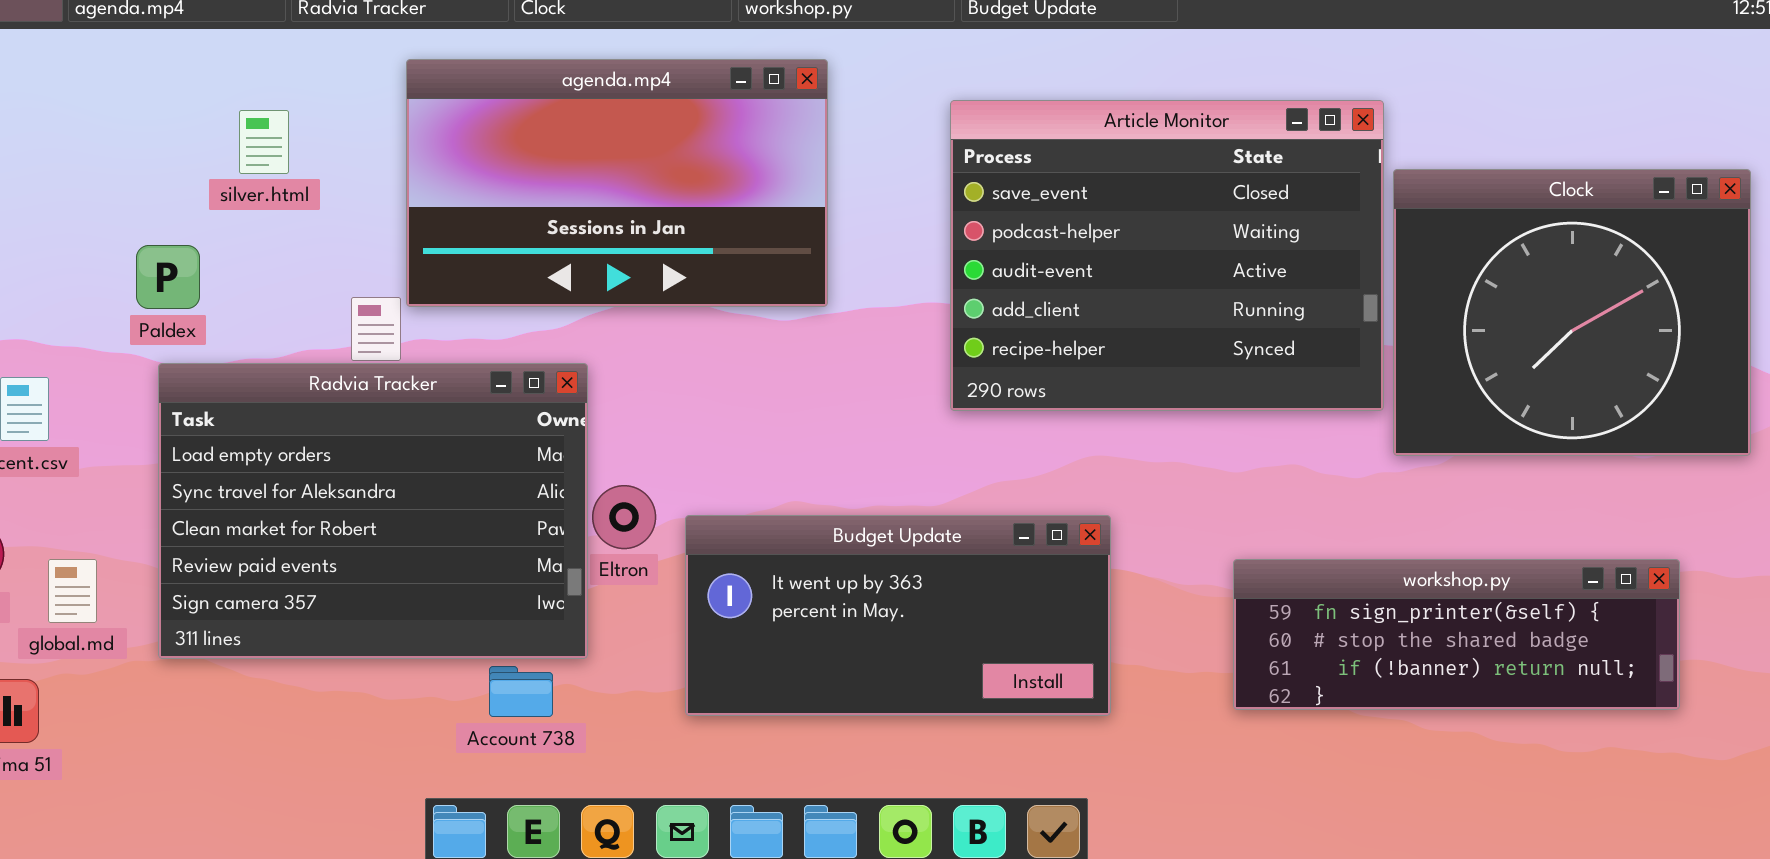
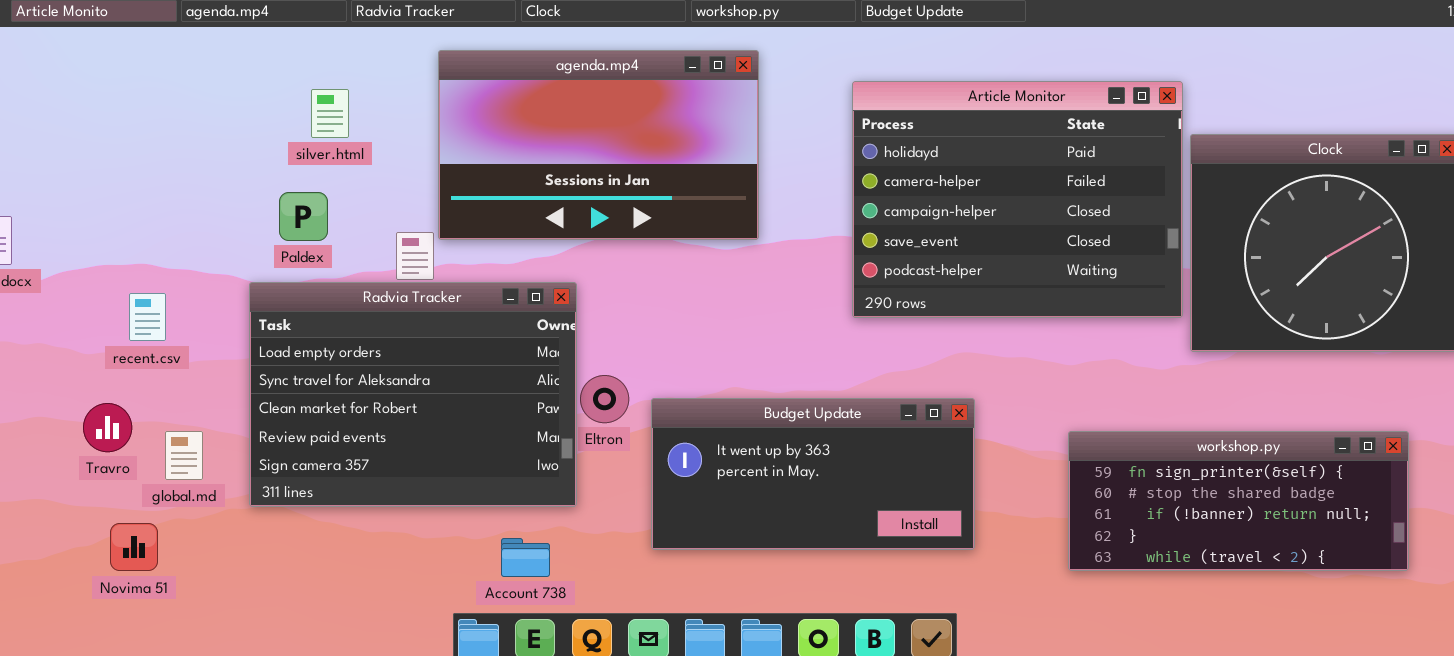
Article Monitor: [950,100,1384,411] -> [852,81,1183,318], scrolled up 3 rows
Paldex: [136,245,200,309] -> [279,192,328,241], moved
workshop.py: [1233,559,1680,710] -> [1068,431,1409,571], resized
Account 738: [489,666,553,717] -> [501,538,550,577], moved

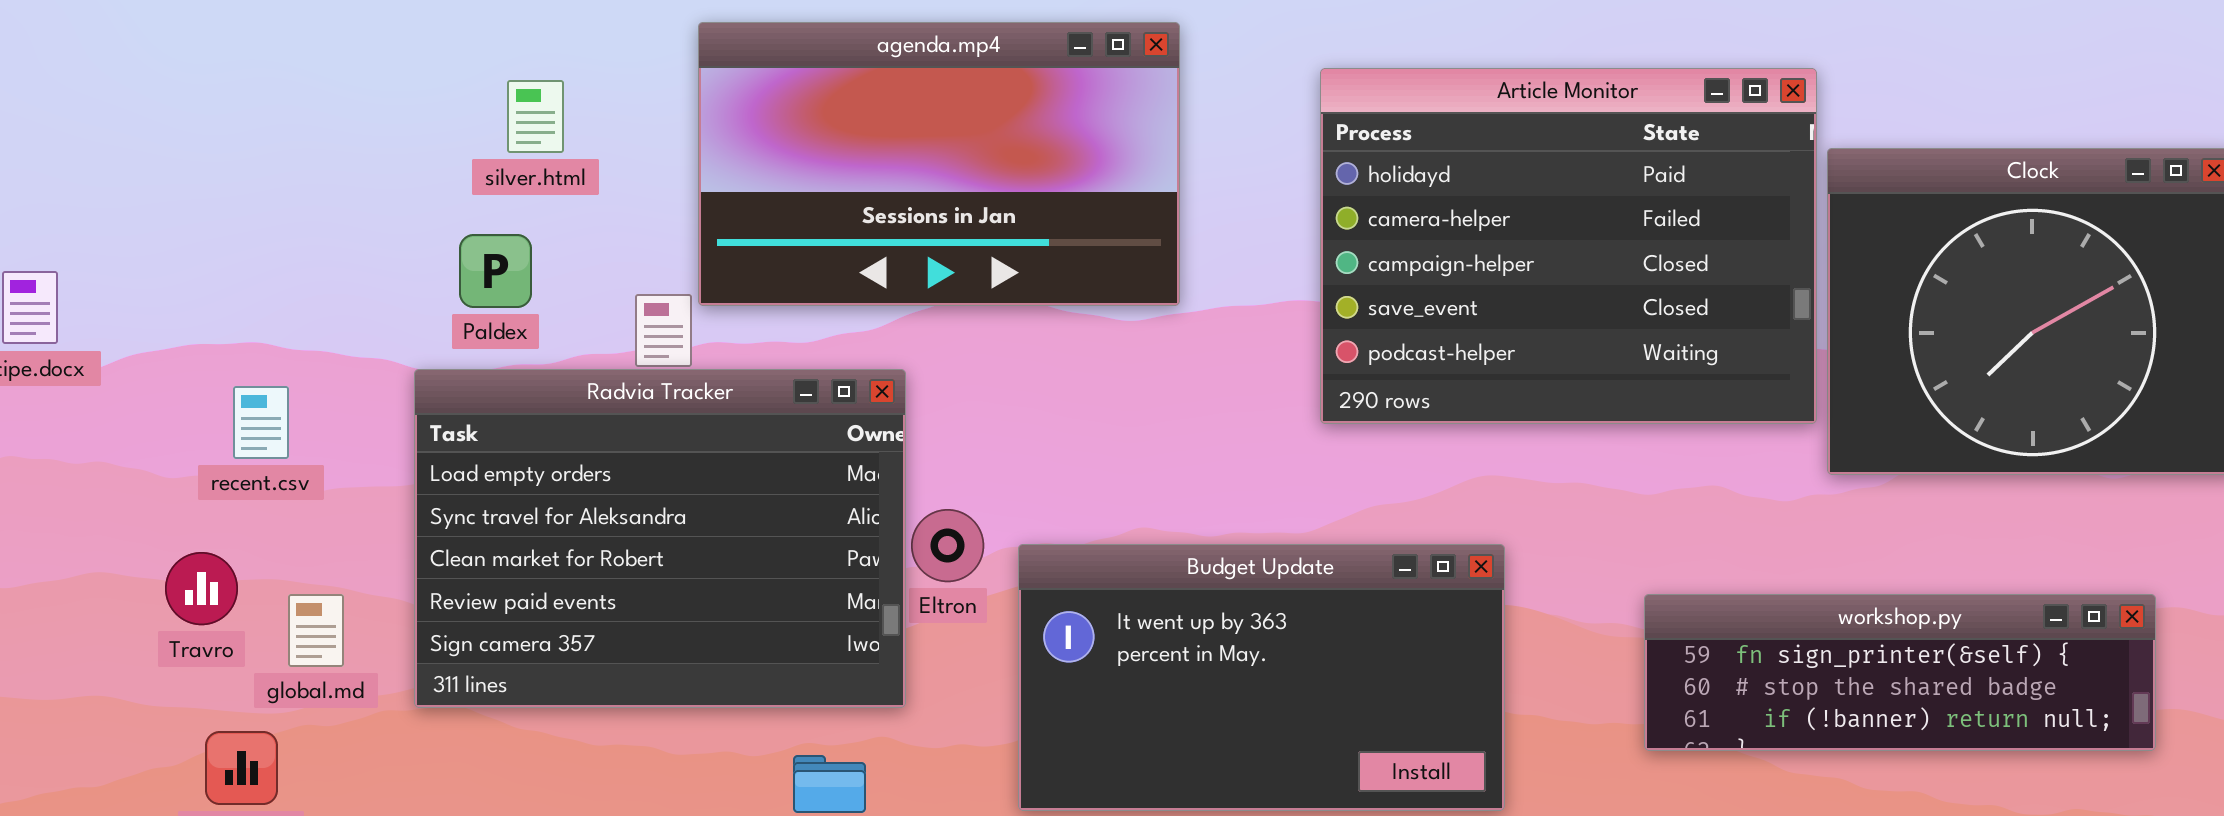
Budget Update: [651,398,975,550] -> [1018,544,1505,811], resized
workshop.py: [1068,431,1409,571] -> [1644,594,2156,751], resized

